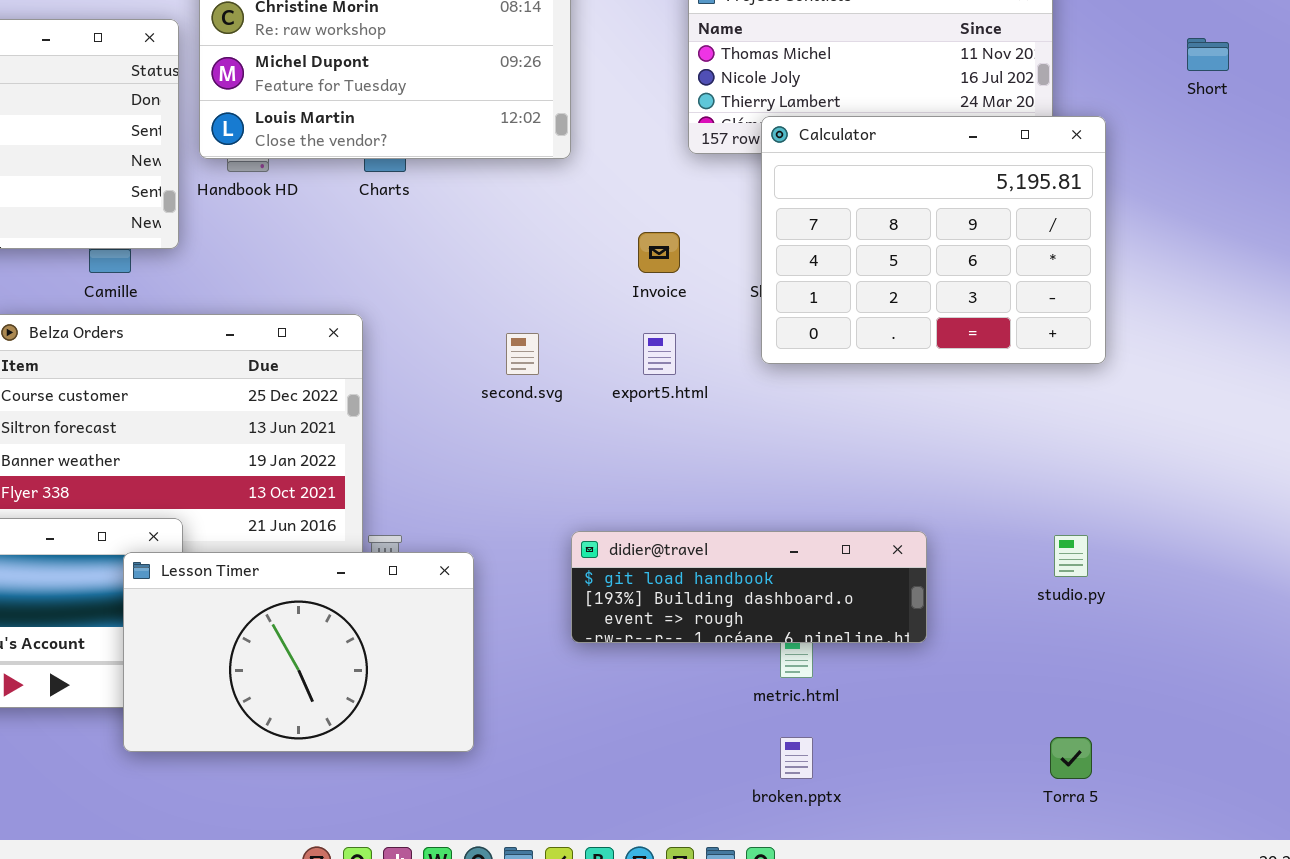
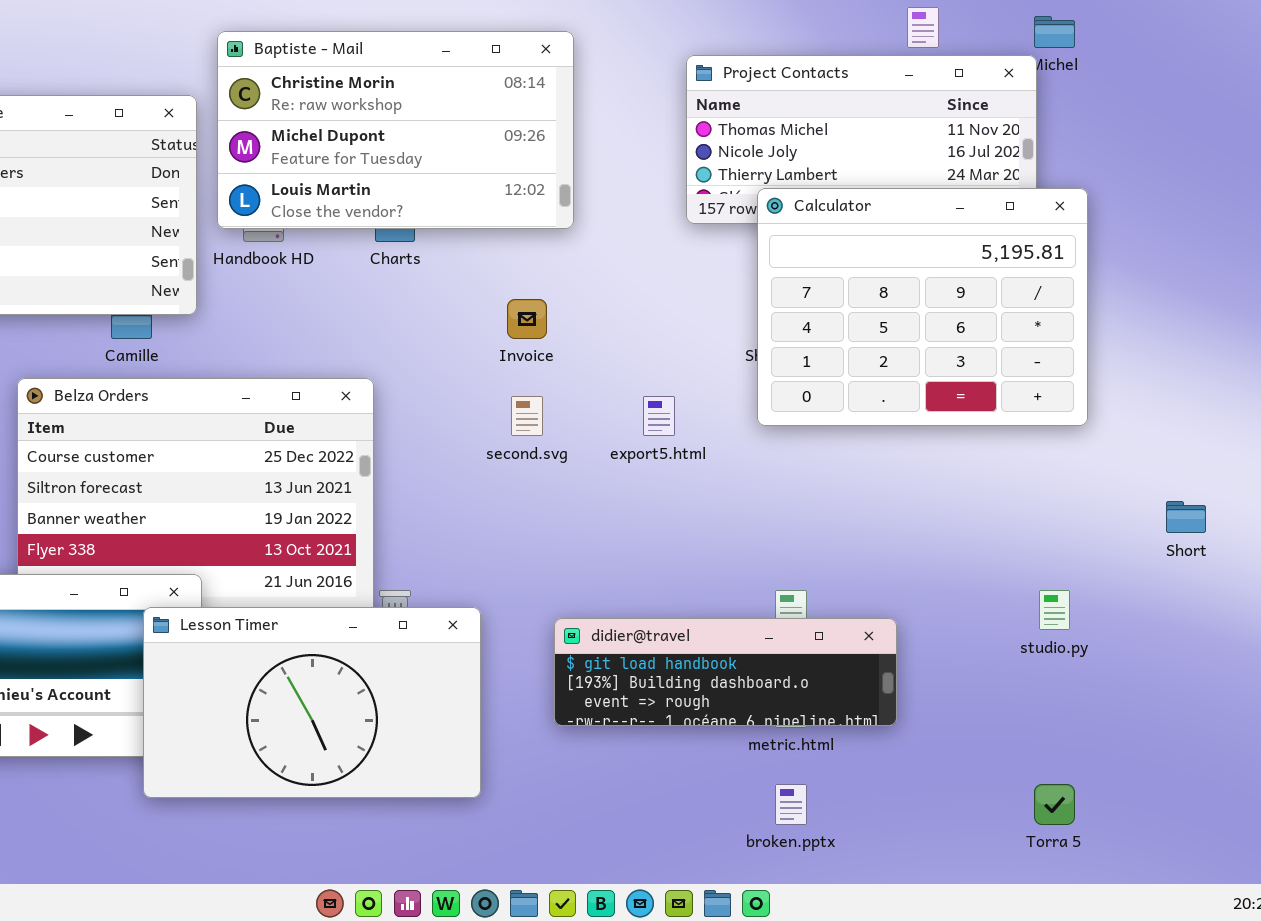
Short: [1187,38,1229,71] -> [1166,501,1206,533], moved
Invoice: [638,232,680,273] -> [507,299,547,339], moved
didier@travel: [571,531,927,643] -> [554,618,897,726], moved

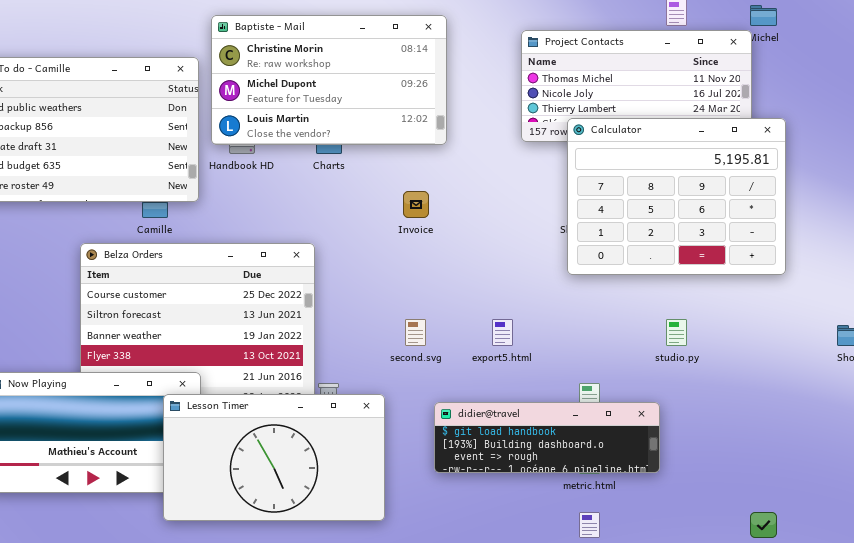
second.svg: [511,396,543,436] -> [405,319,426,346], moved
export5.html: [643,396,675,436] -> [492,319,513,346], moved
studio.py: [1039,590,1070,630] -> [666,319,687,346], moved

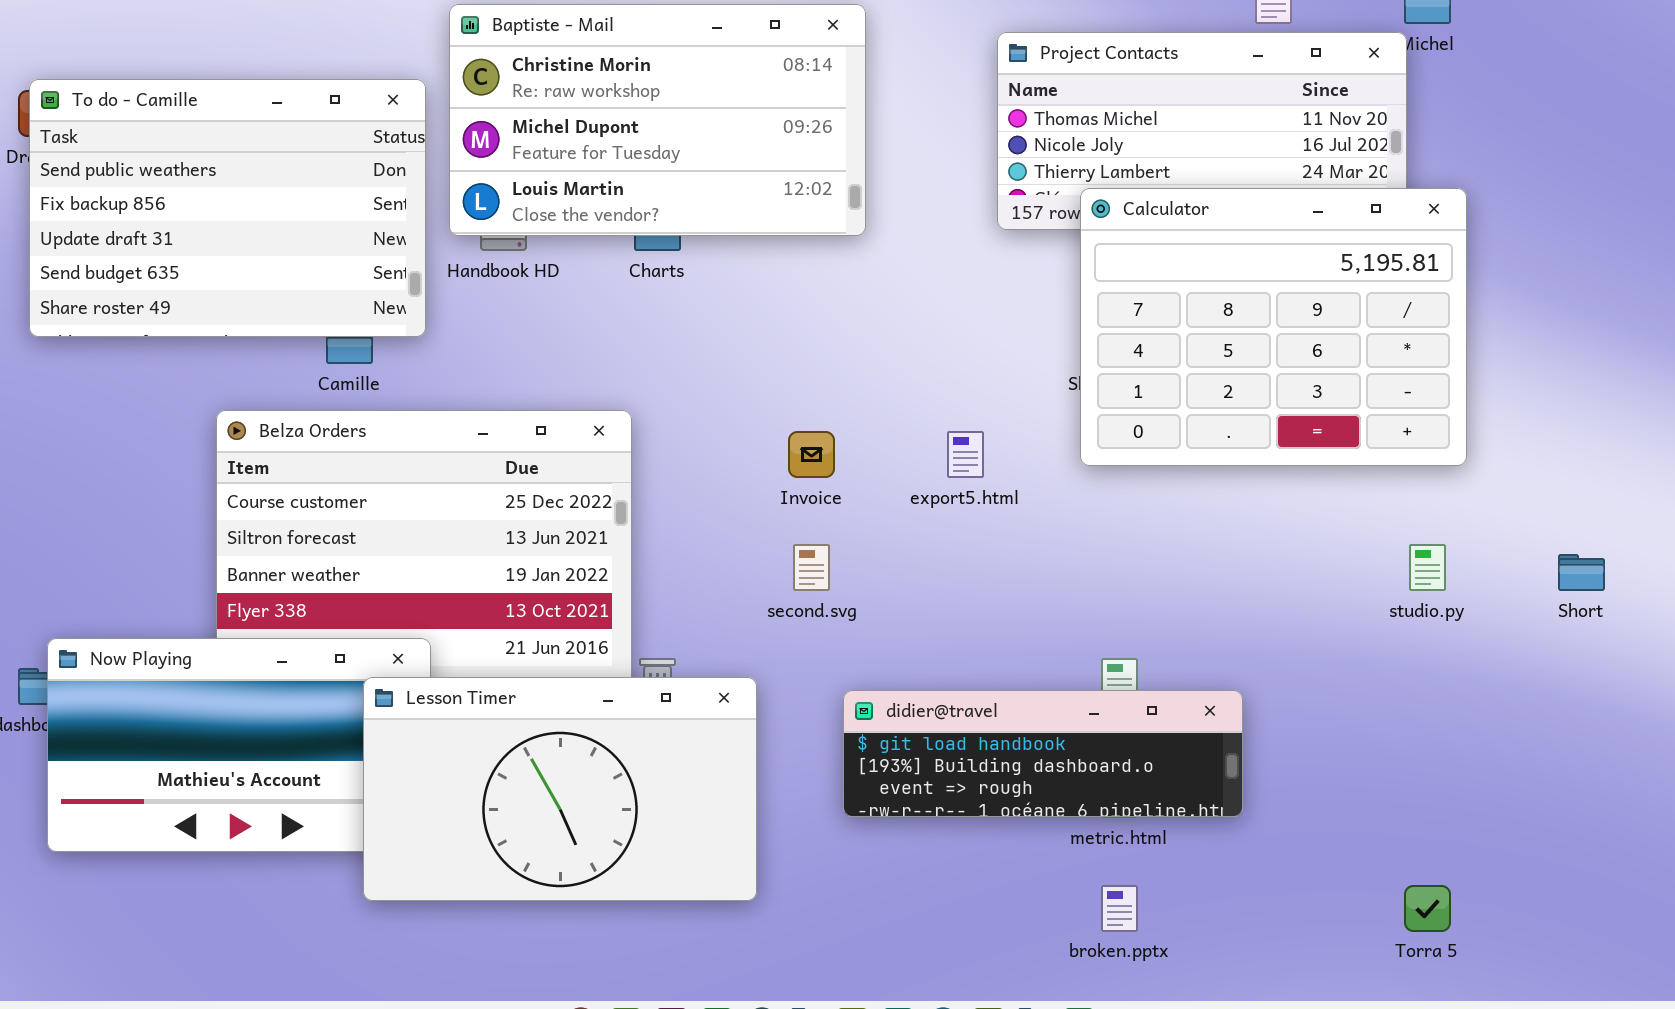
Invoice: [403,191,429,218] -> [788,431,835,478], moved
export5.html: [492,319,513,346] -> [947,431,984,478], moved
studio.py: [666,319,687,346] -> [1409,544,1446,591], moved

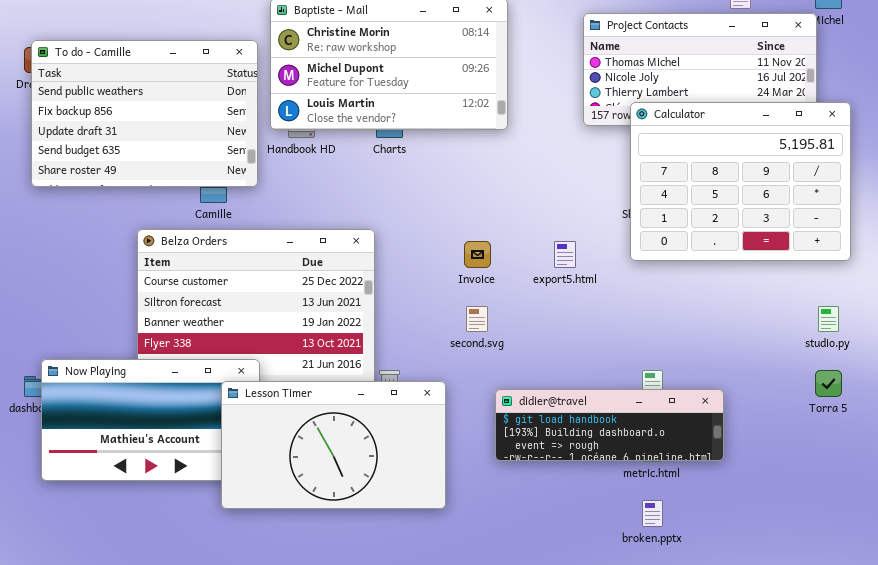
Torra 5: [1404,885,1451,932] -> [815,370,842,397], moved

